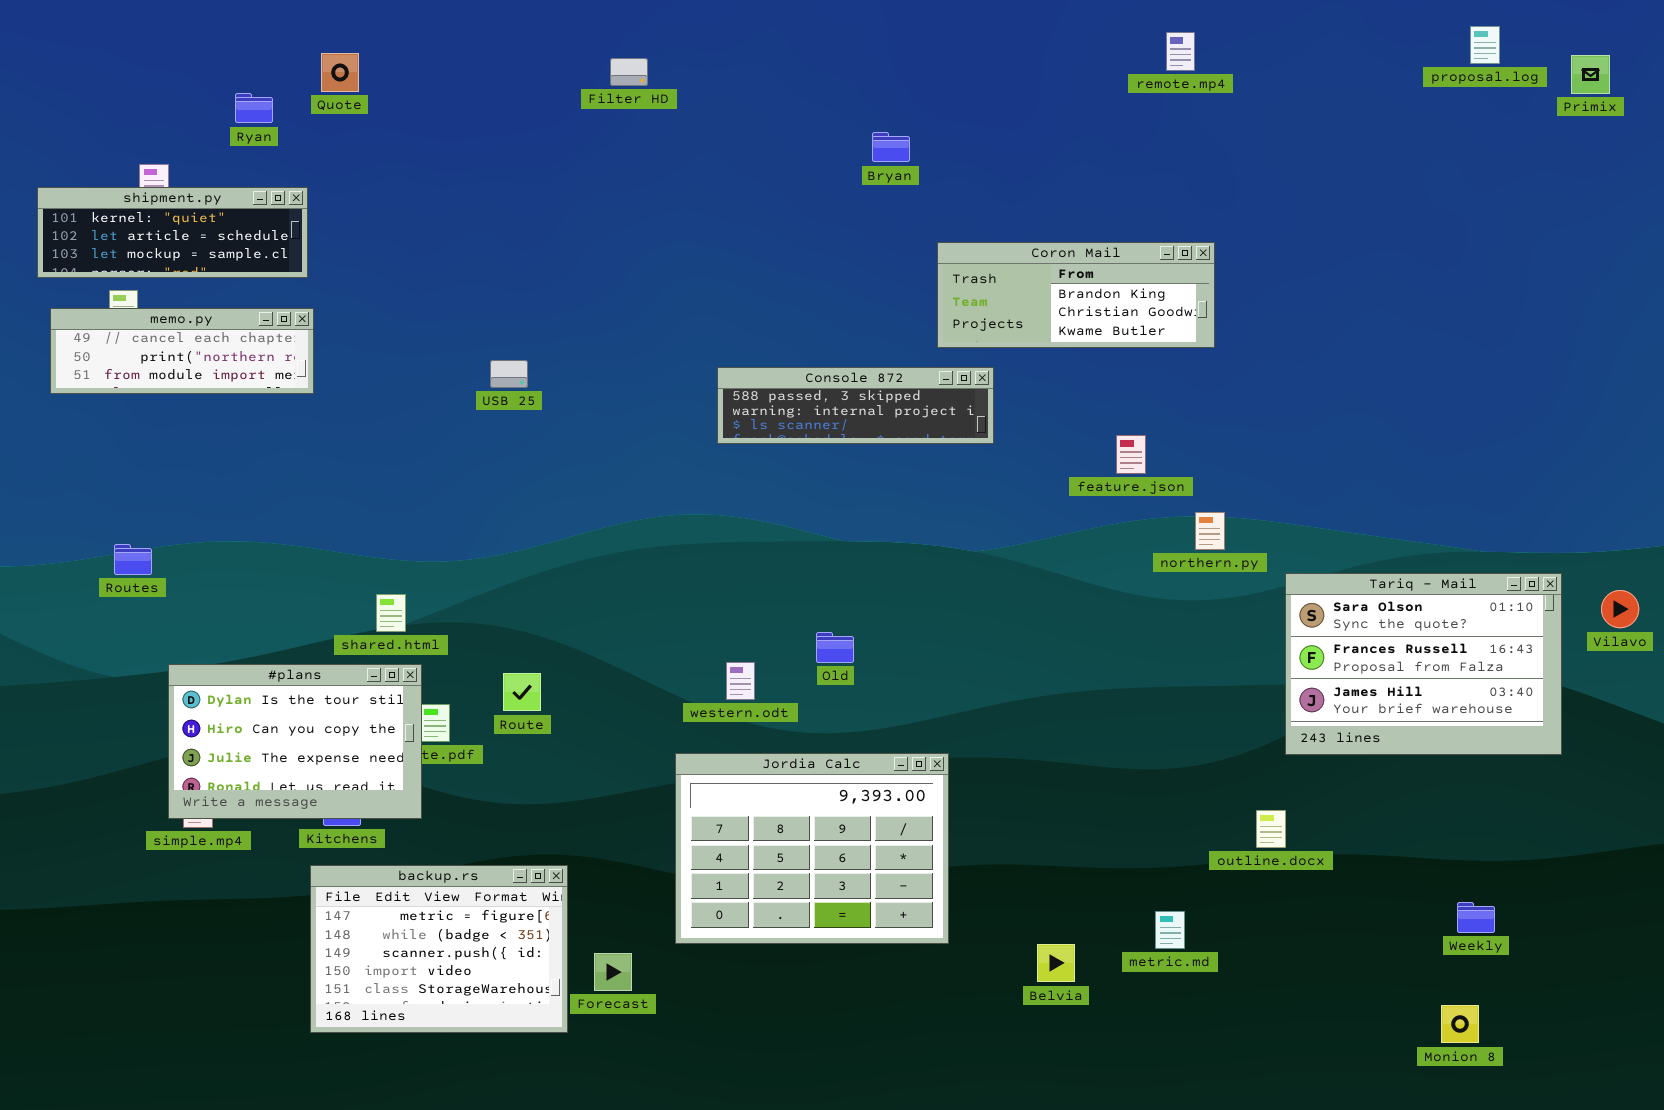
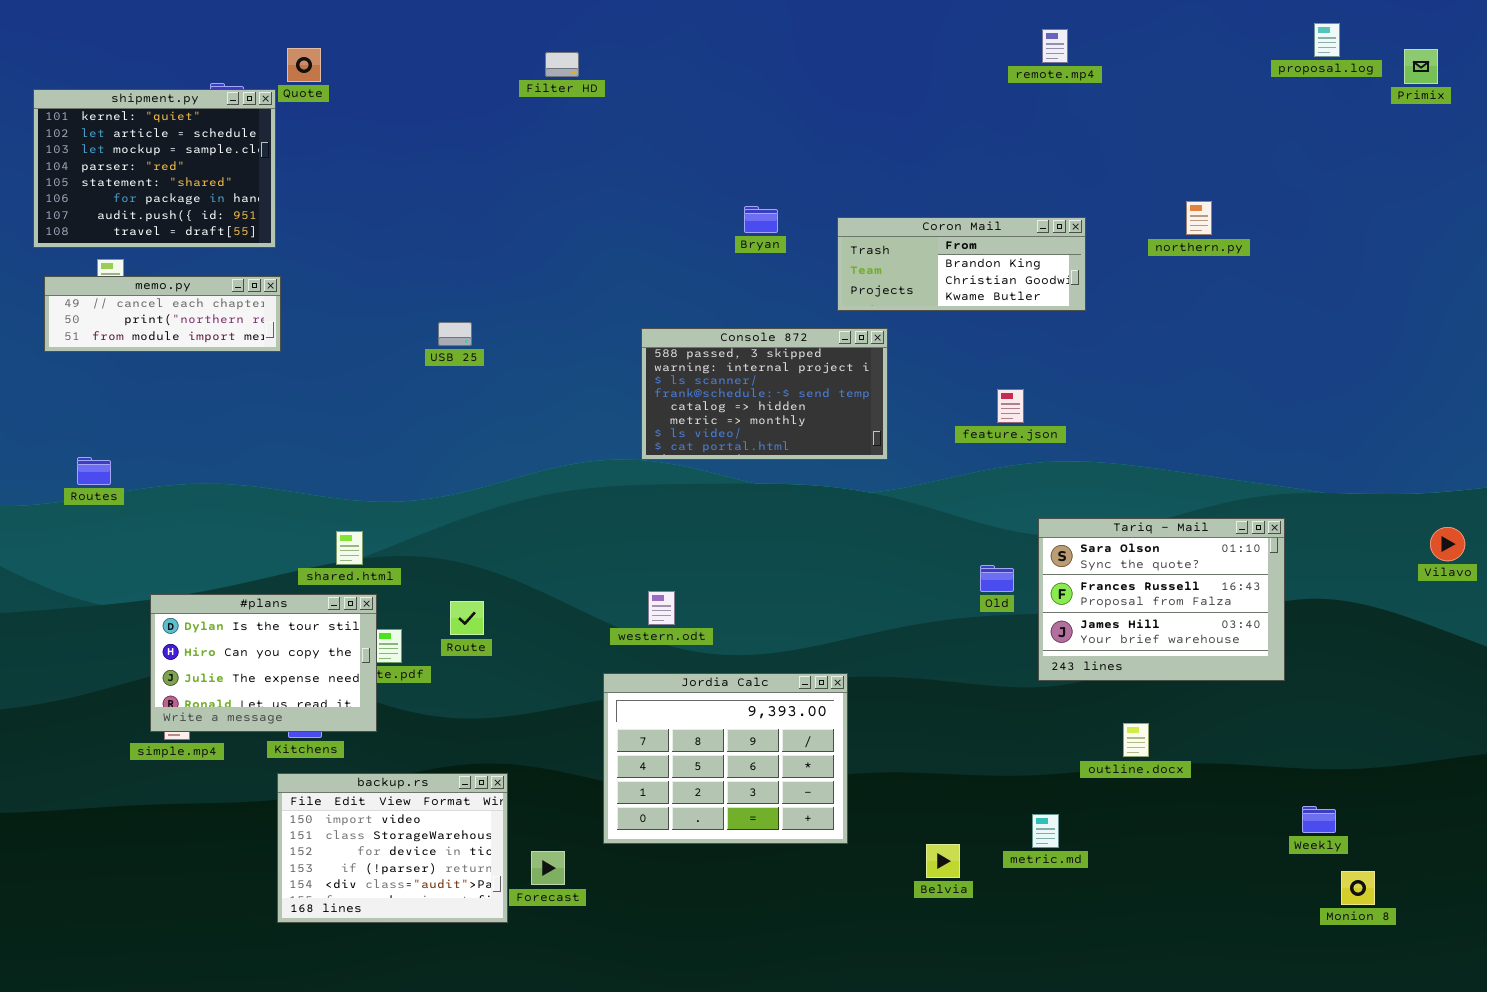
Bryan: [872,132,910,162] -> [744,206,778,233], moved
shipment.py: [37,187,308,278] -> [33,89,276,248], resized
Console 872: [717,367,994,444] -> [641,328,888,460], resized
northern.py: [1195,512,1225,550] -> [1186,201,1212,235], moved
Routes: [114,544,152,575] -> [77,457,111,485], moved
Tariq - Mail: [1285,573,1562,755] -> [1038,518,1285,681], moved
Old: [816,632,854,663] -> [980,565,1014,592], moved
backup.rs: [310,865,568,1033] -> [277,773,508,923], scrolled down 3 rows
Monion 8: [1441,1005,1479,1043] -> [1341,871,1375,905], moved

